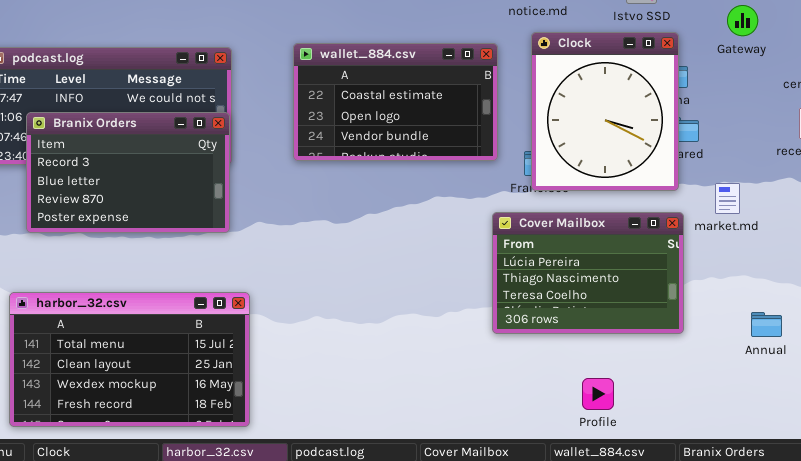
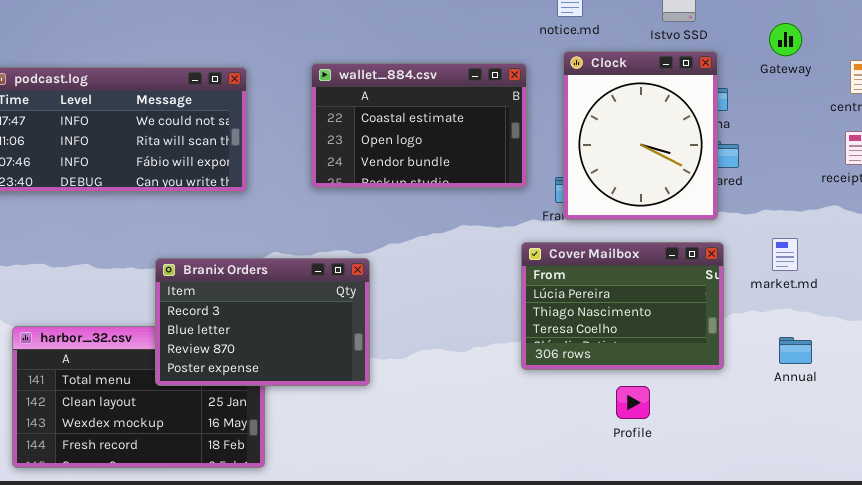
Branix Orders: [26,112,230,233] -> [155,258,370,386], moved
market.md: [715,183,740,214] -> [772,238,798,271], moved
Annual: [751,312,782,337] -> [779,337,812,364], moved
Profile: [582,378,614,410] -> [616,386,650,419], moved

